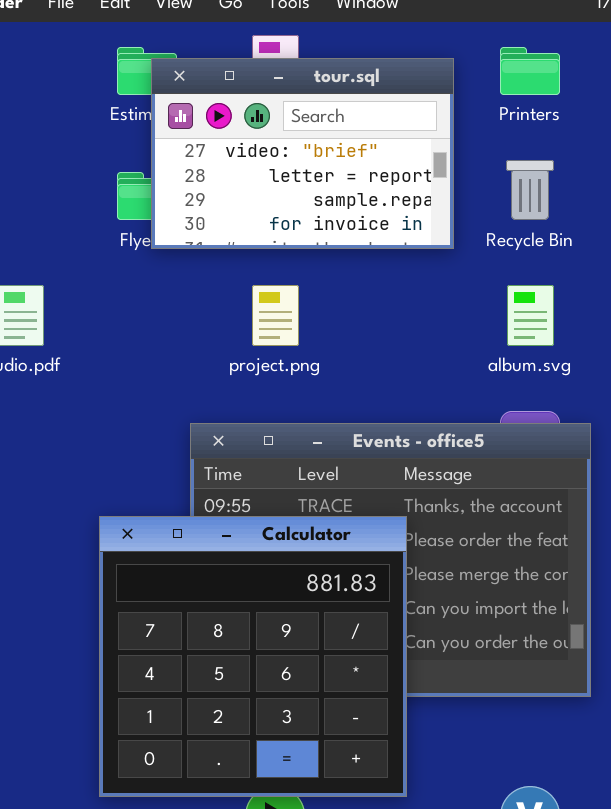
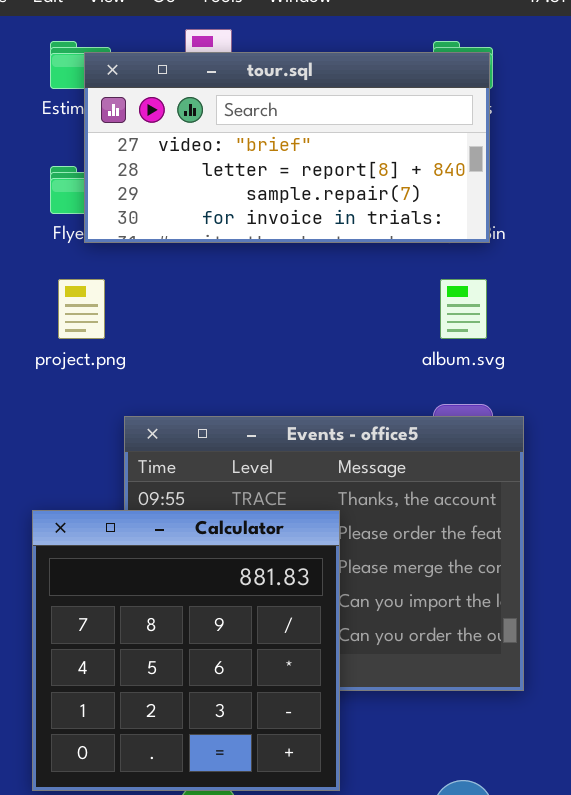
tour.sql: [151,58,454,249] -> [84,52,490,243], resized
project.png: [252,285,299,346] -> [58,279,105,339], moved

